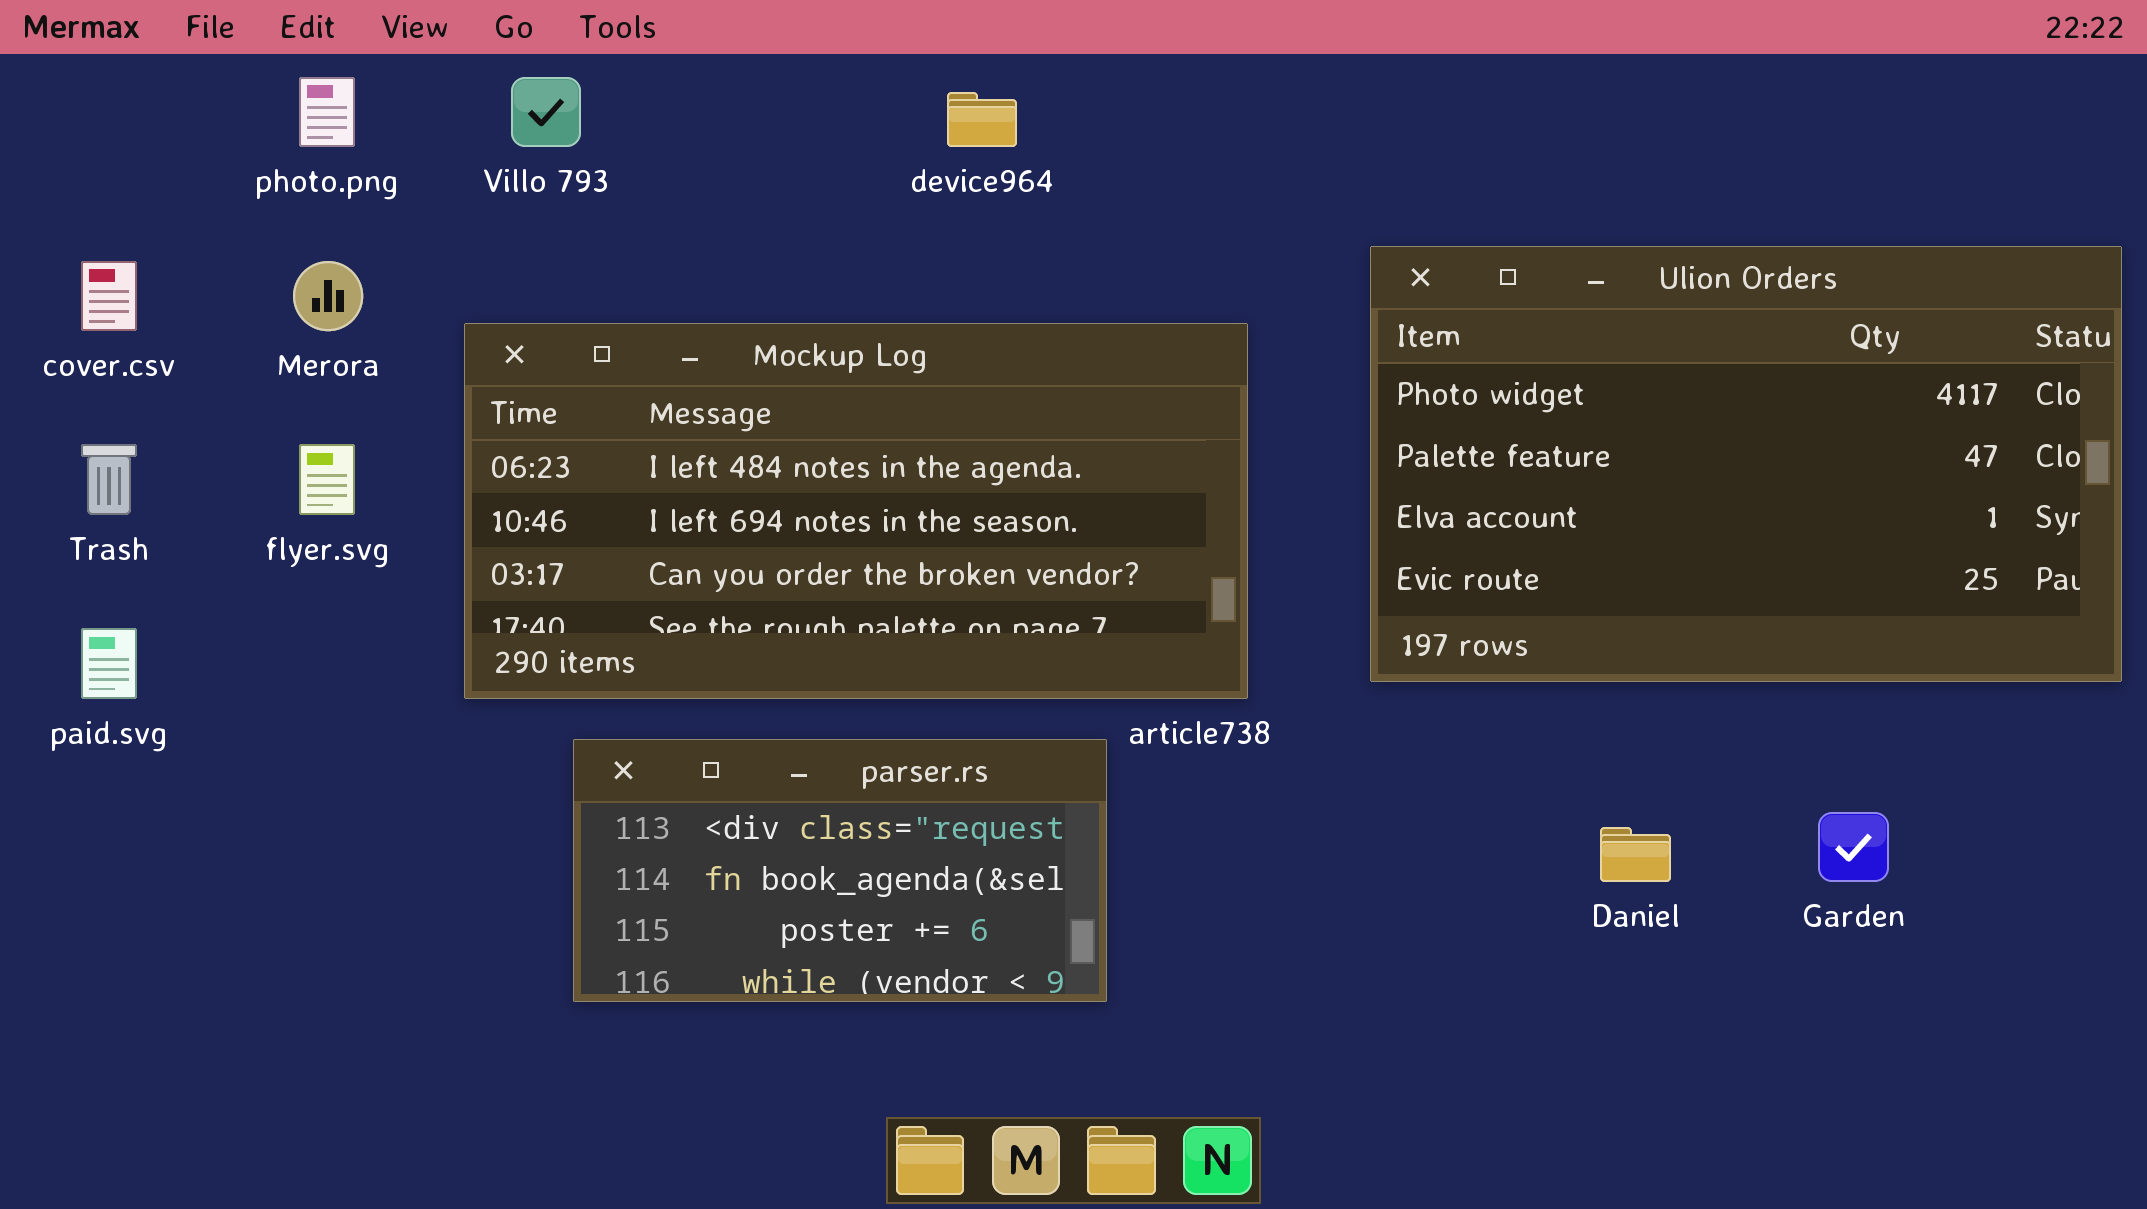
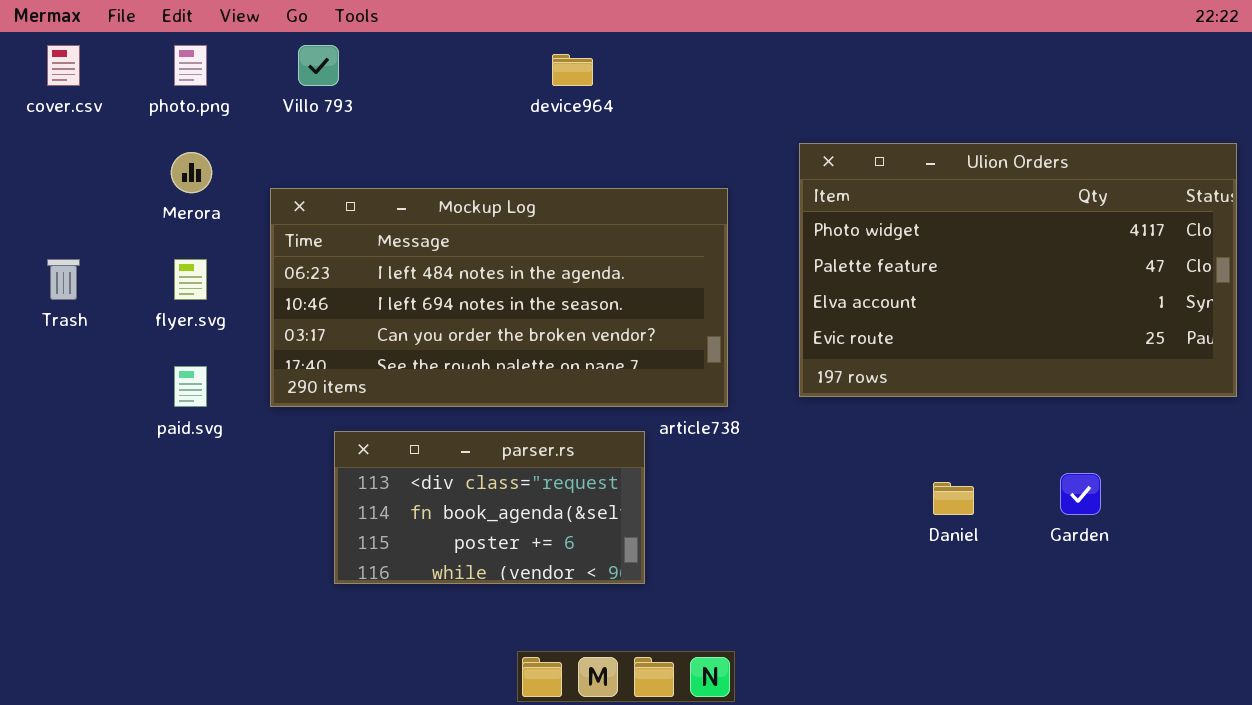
cover.csv: [81,261,137,331] -> [47,45,80,86], moved
paid.svg: [81,628,137,699] -> [174,366,207,407], moved

